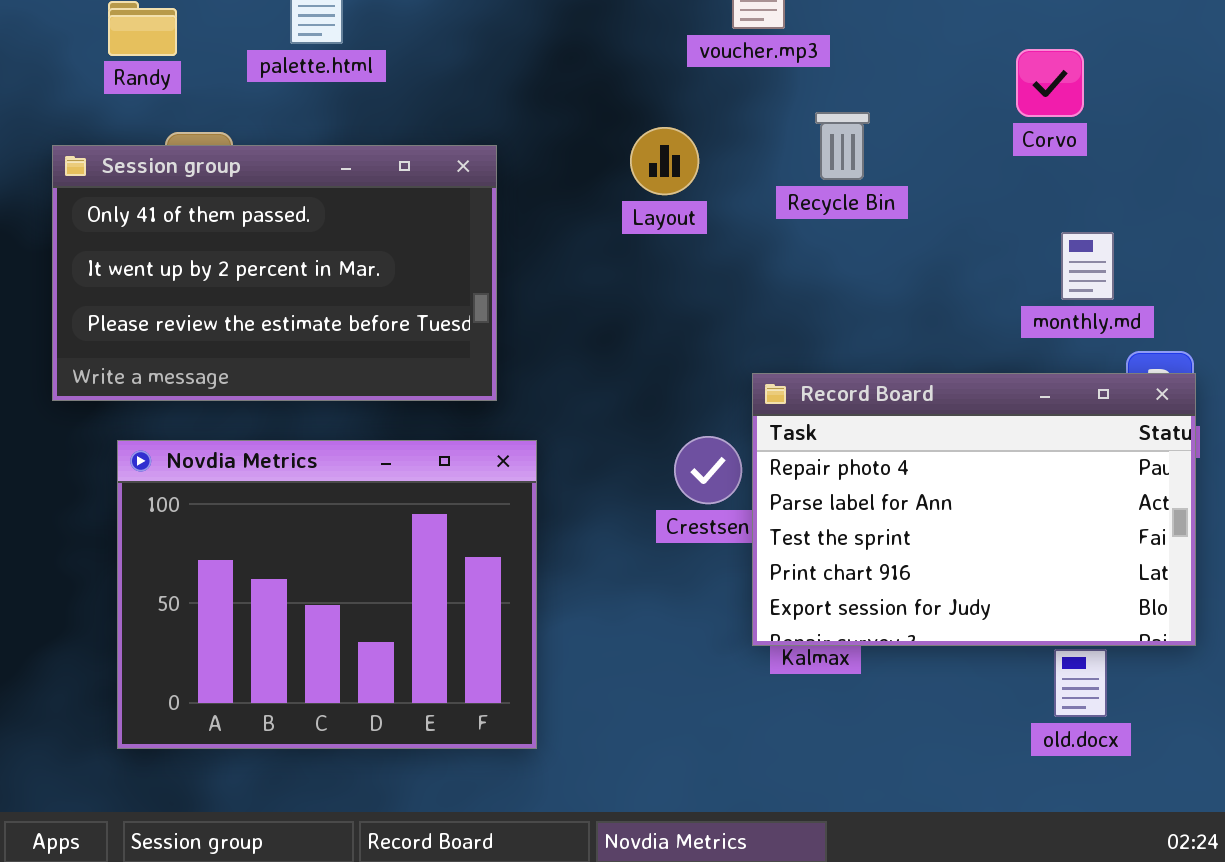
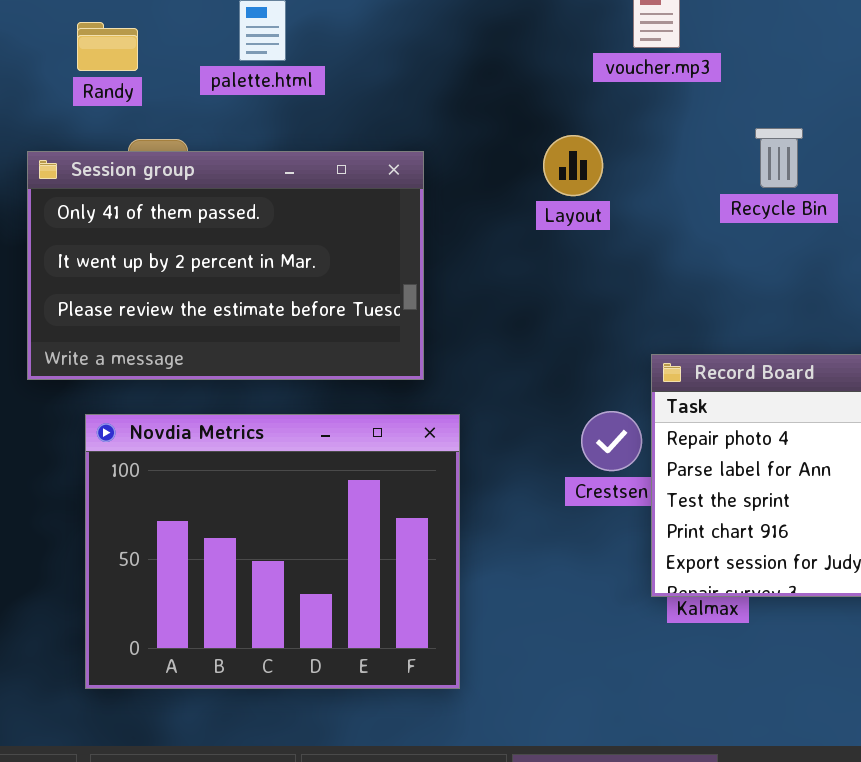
Recycle Bin: [815,112,870,180] -> [755,128,803,188], moved

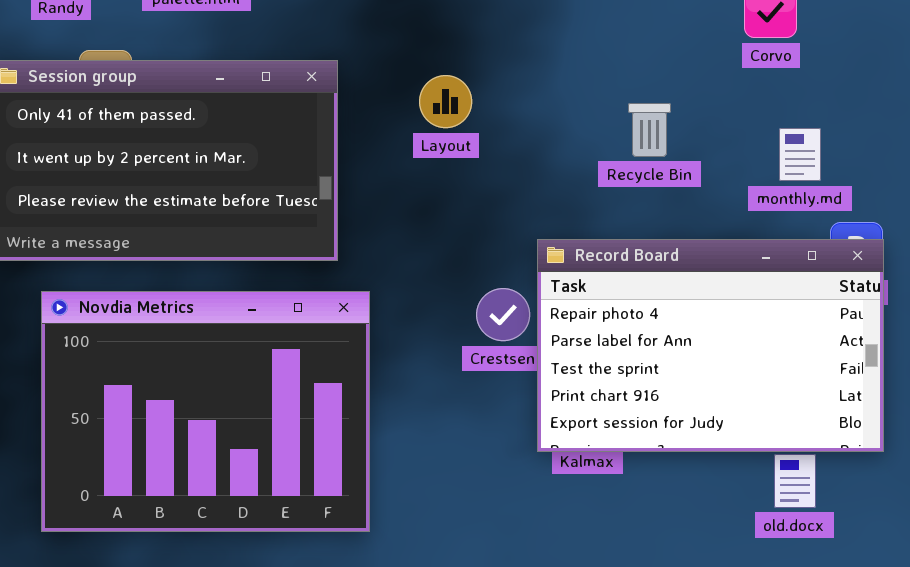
Recycle Bin: [755,128,803,188] -> [628,103,671,157], moved
Layout: [543,135,603,196] -> [419,75,472,128], moved

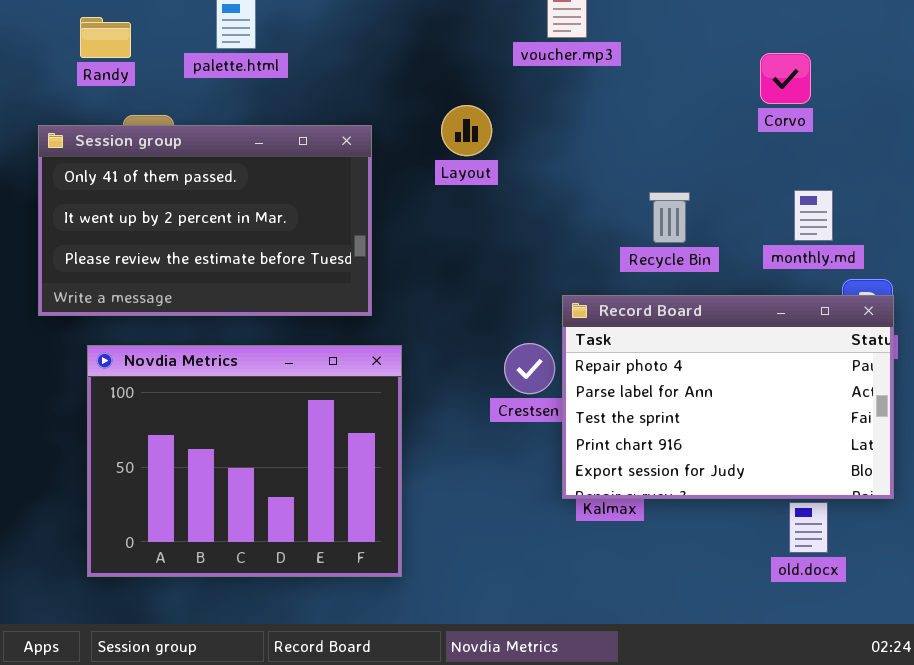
Layout: [419,75,472,128] -> [441,105,492,156], moved
Recycle Bin: [628,103,671,157] -> [649,192,690,243], moved

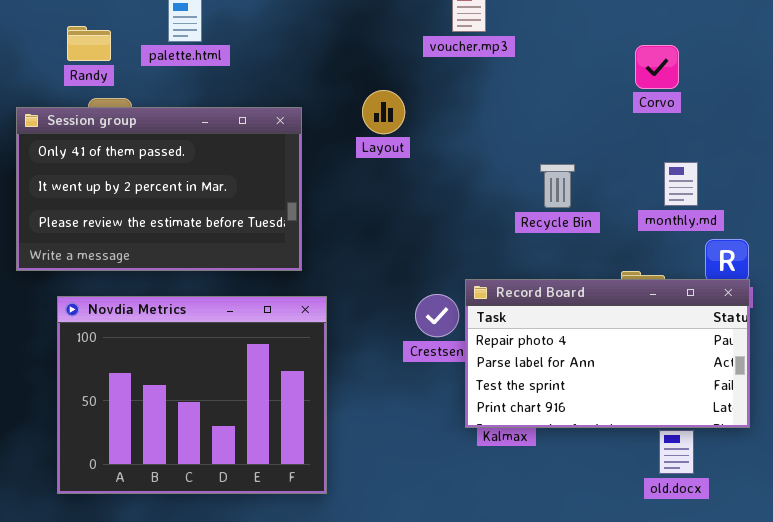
Randy: [80,17,131,58] -> [67,26,111,61], moved
Record Board: [562,295,894,499] -> [465,279,750,428], resized

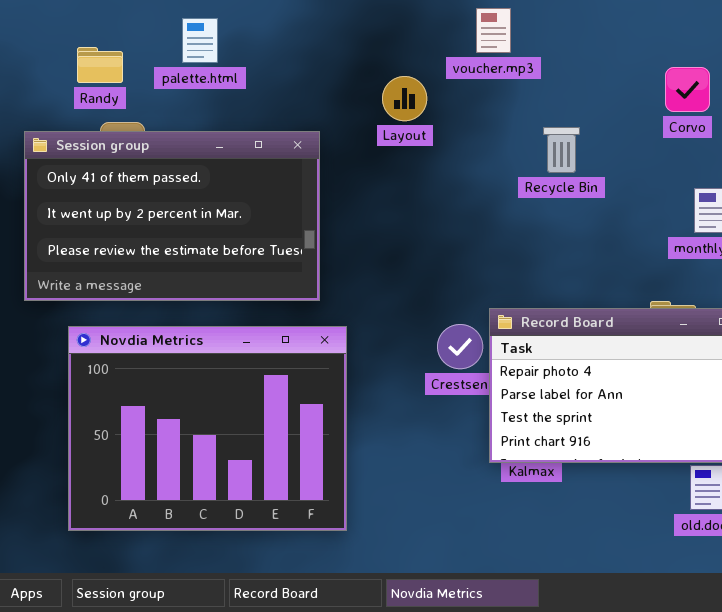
Layout: [362,90,405,134] -> [382,76,427,121], moved
Recycle Bin: [540,164,575,208] -> [543,127,580,173], moved

